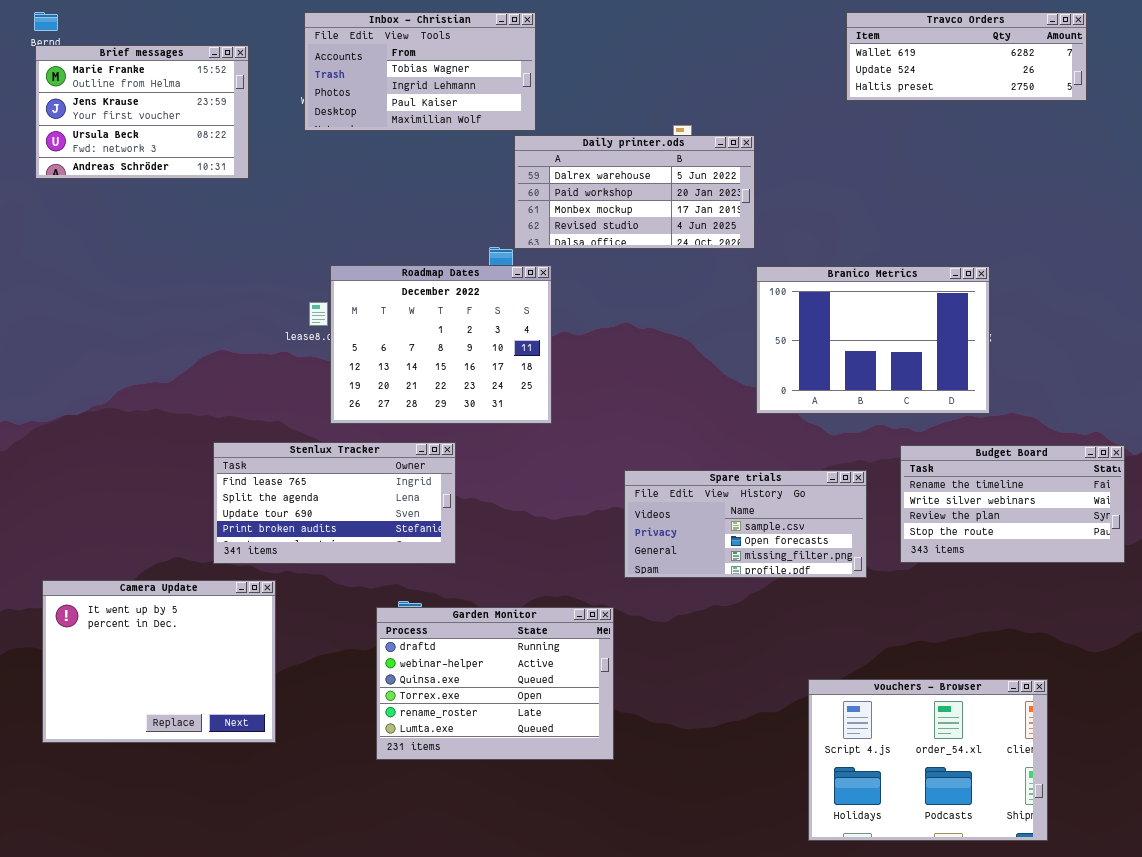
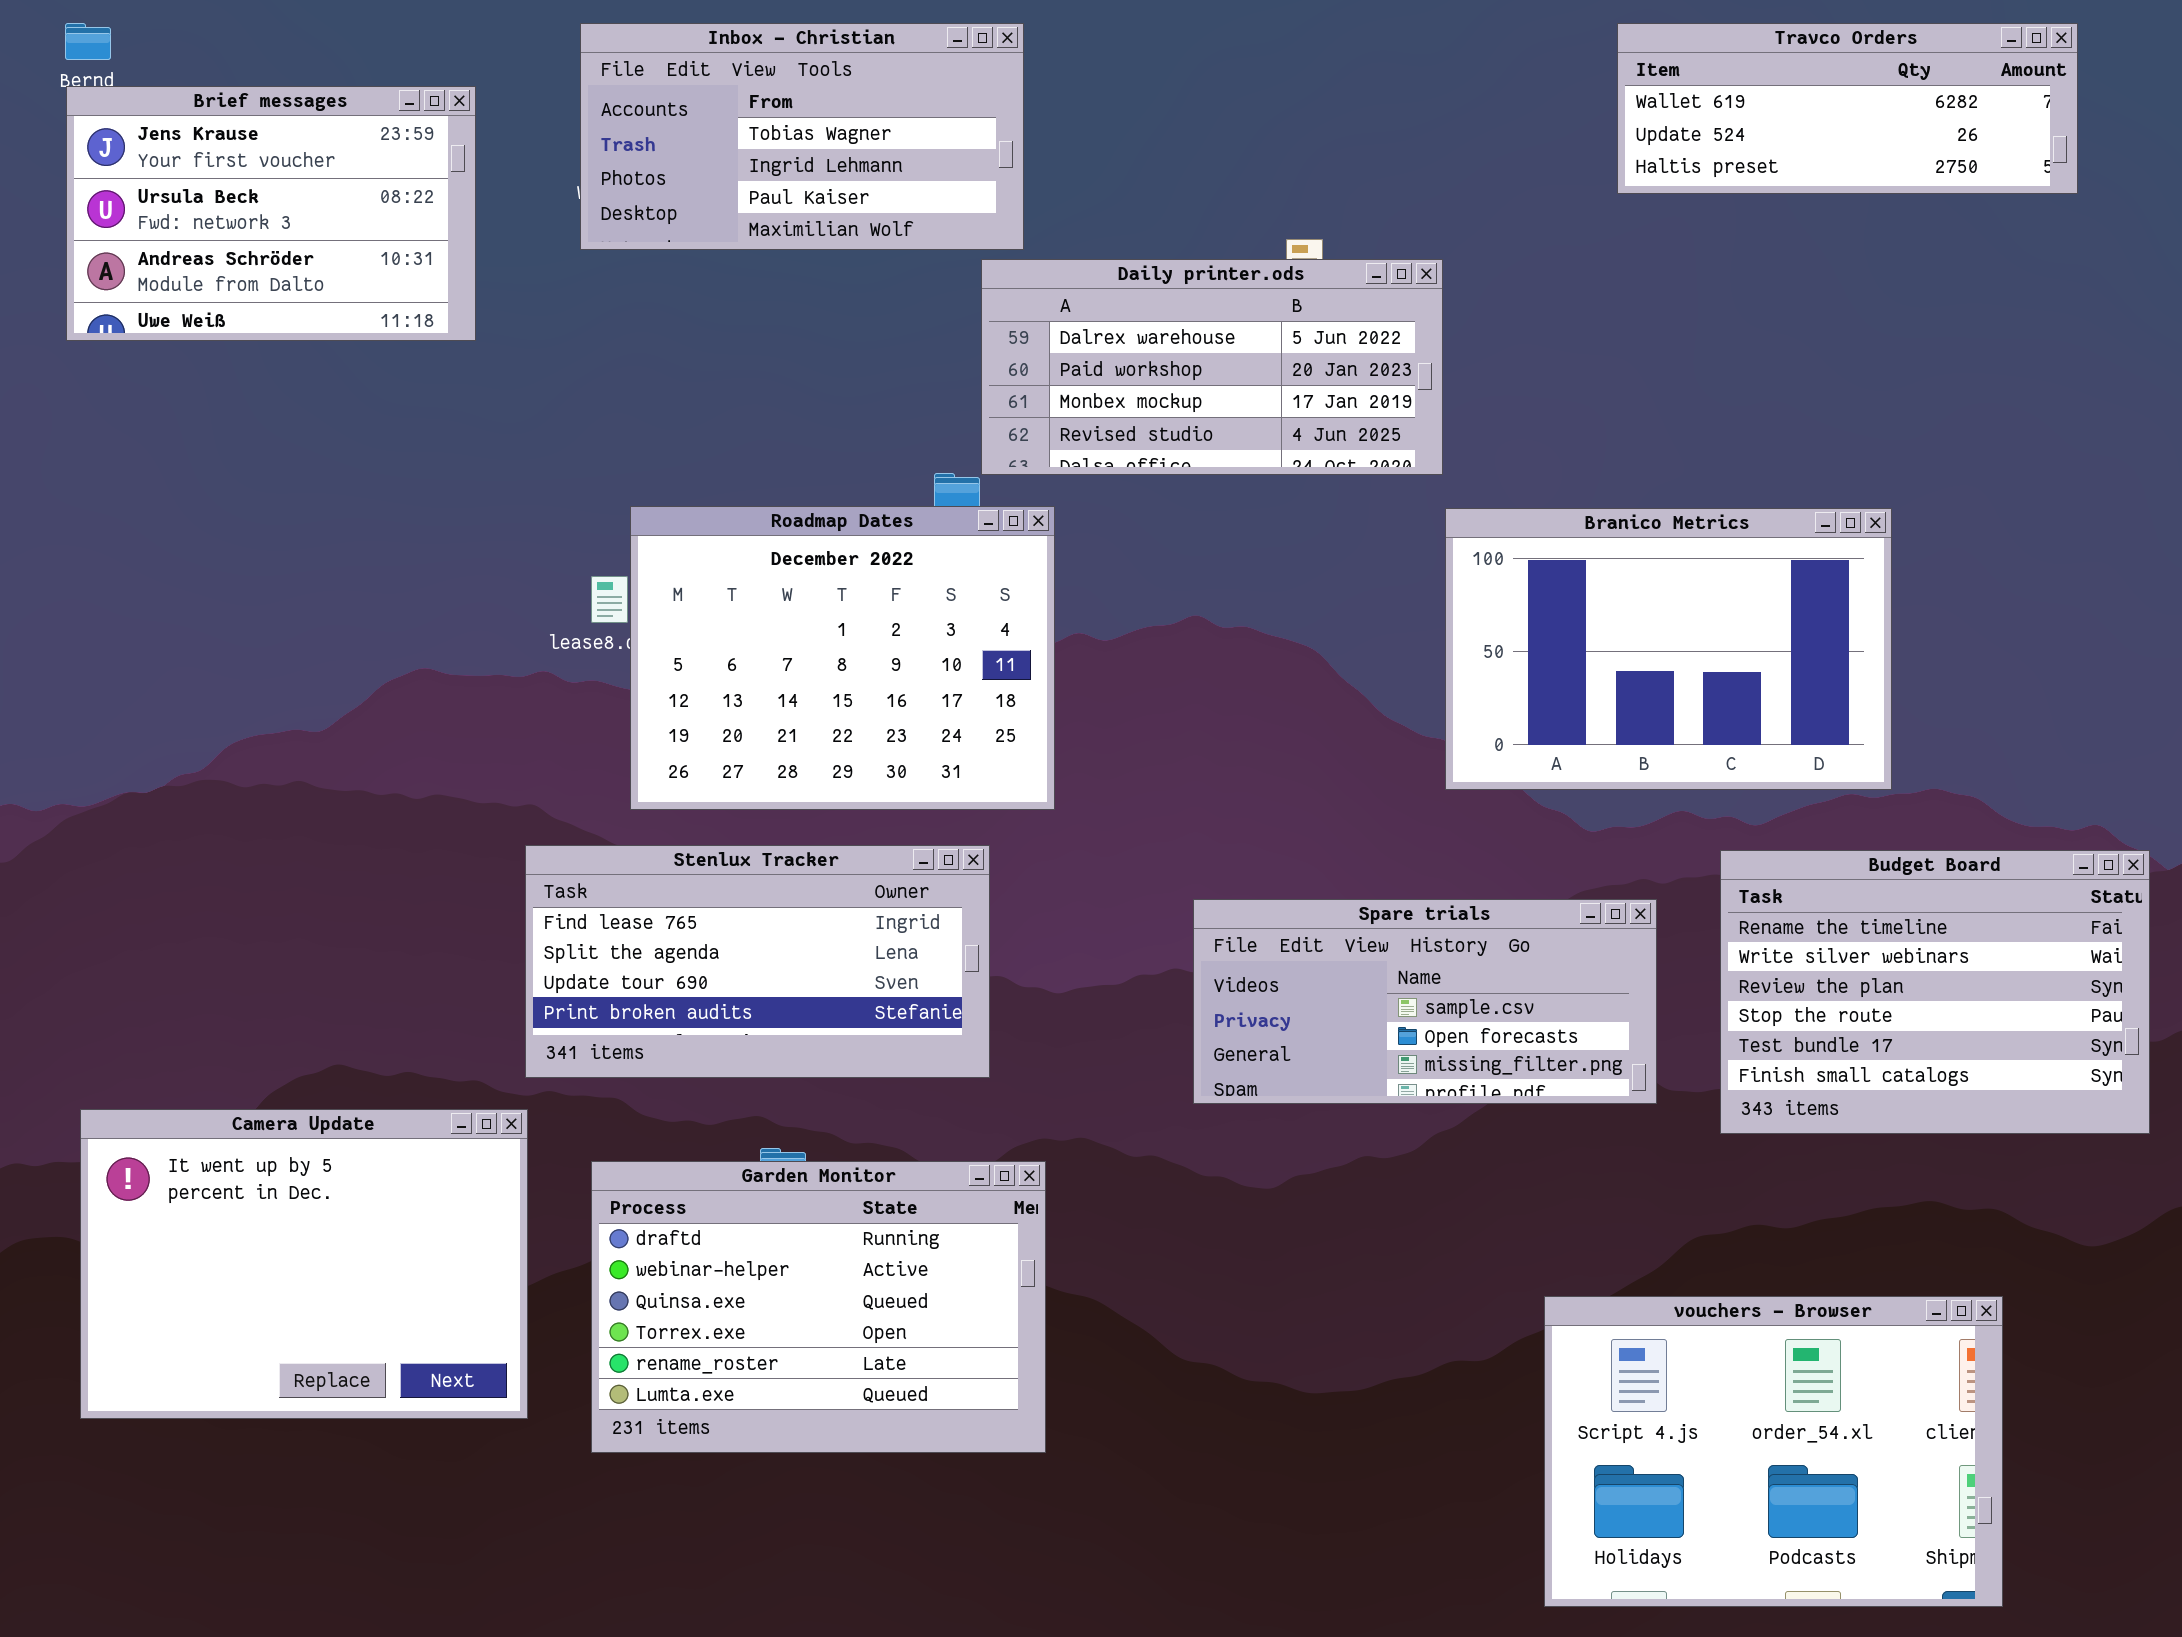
Brief messages: [35,45,249,179] -> [66,86,476,341], scrolled down 1 row
Stenlux Tracker: [213,442,456,564] -> [525,845,990,1078], moved
Budget Board: [900,445,1125,563] -> [1720,850,2150,1134], resized
Garden Monitor: [376,607,614,760] -> [591,1161,1046,1453], moved

